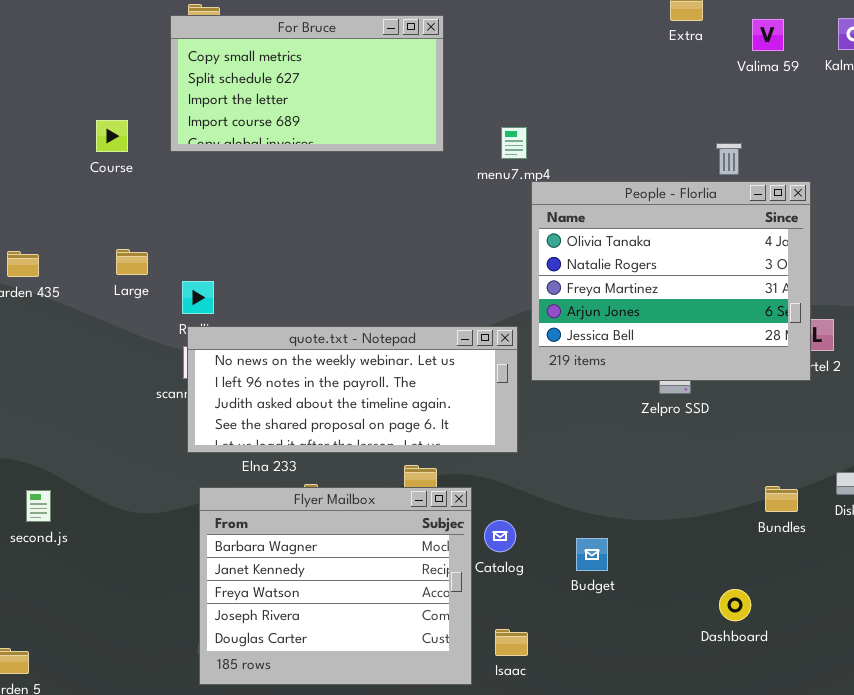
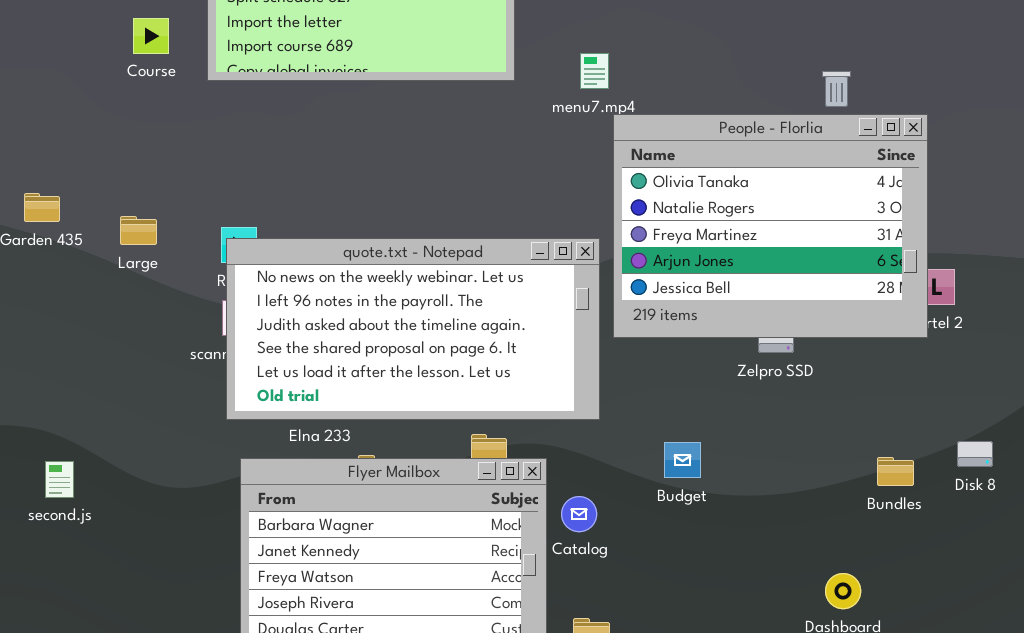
Course: [96,120,128,152] -> [133,18,169,54], moved
Large: [116,249,148,275] -> [120,216,157,245], moved
quote.txt - Notepad: [187,326,518,453] -> [226,238,600,420], resized
Budget: [576,538,608,571] -> [664,442,701,478], moved

